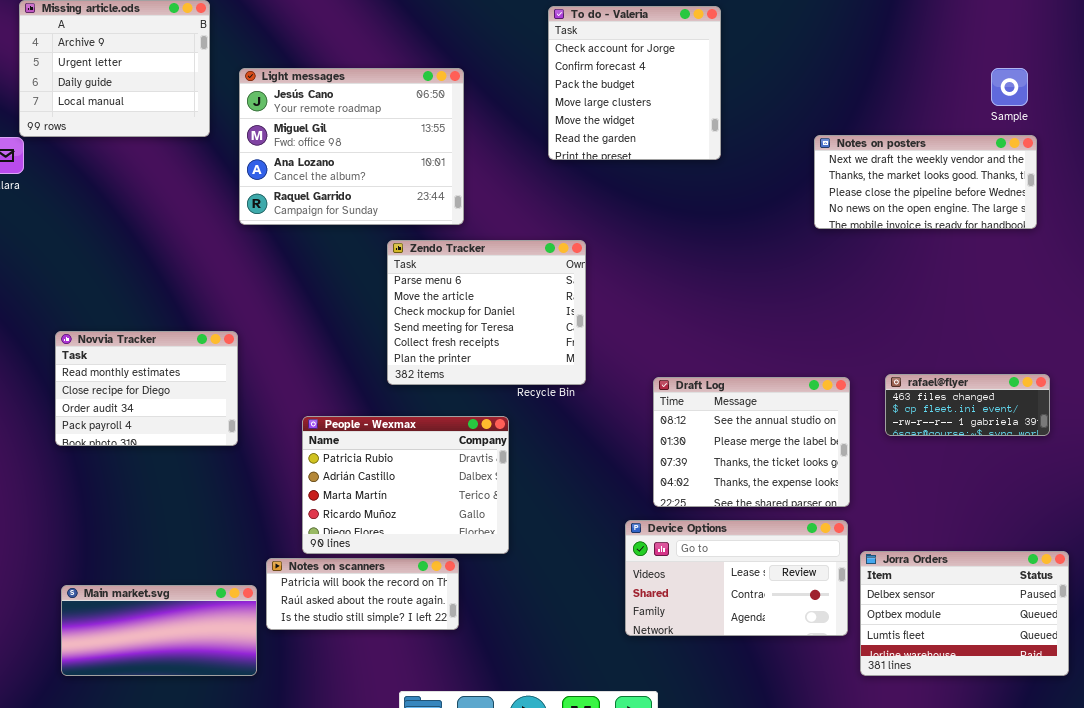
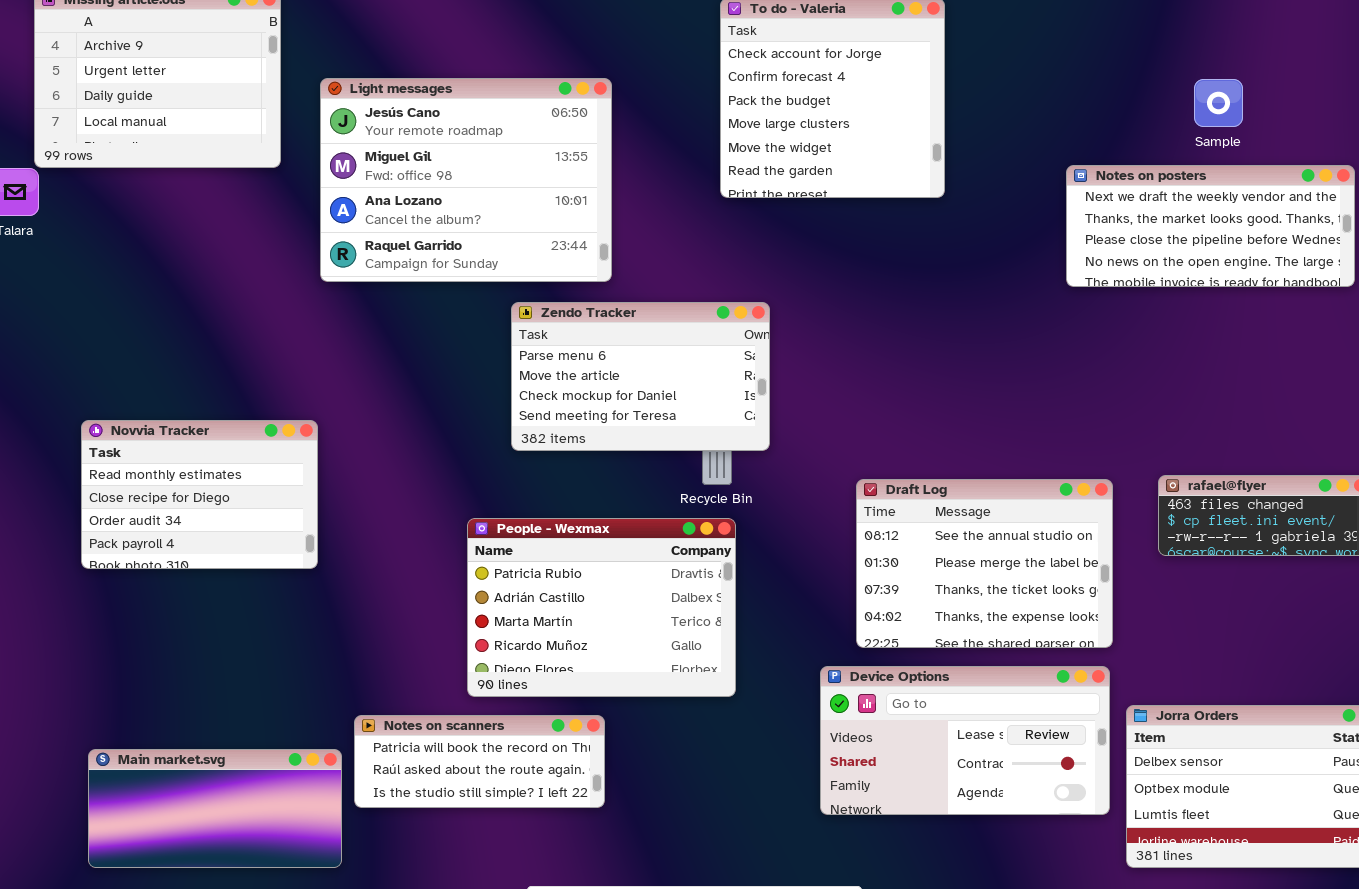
Sample: [991,68,1028,106] -> [1194,79,1243,127], moved
Zendo Tracker: [387,240,586,385] -> [511,302,770,451], resized
People - Wexmax: [302,416,509,554] -> [467,518,736,697], moved

